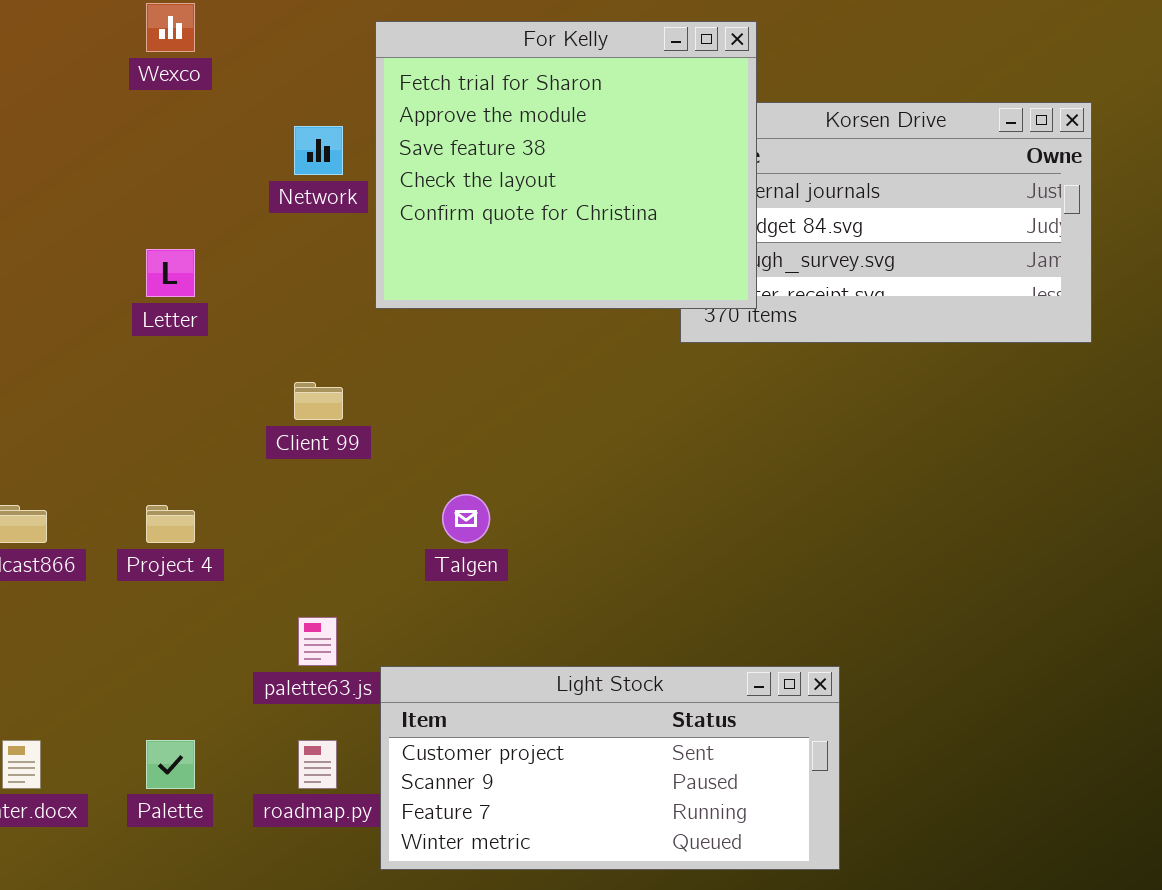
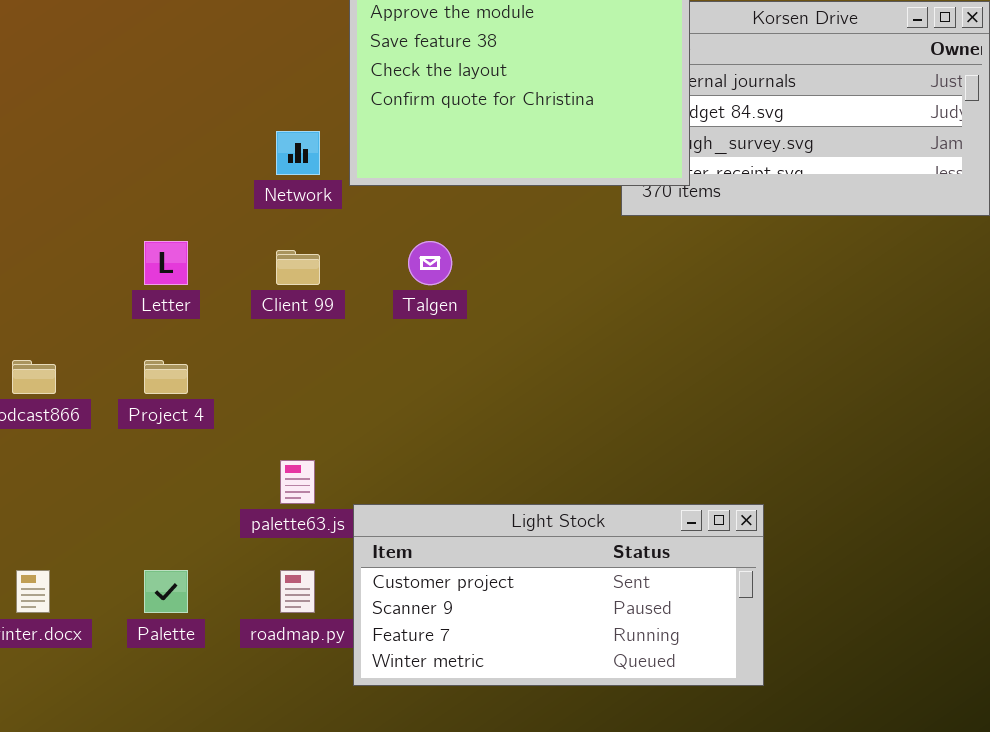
Network: [294,126,343,175] -> [276,131,320,175], moved
Letter: [146,249,195,297] -> [144,241,188,285], moved
Talgen: [442,494,490,543] -> [408,241,452,285], moved

